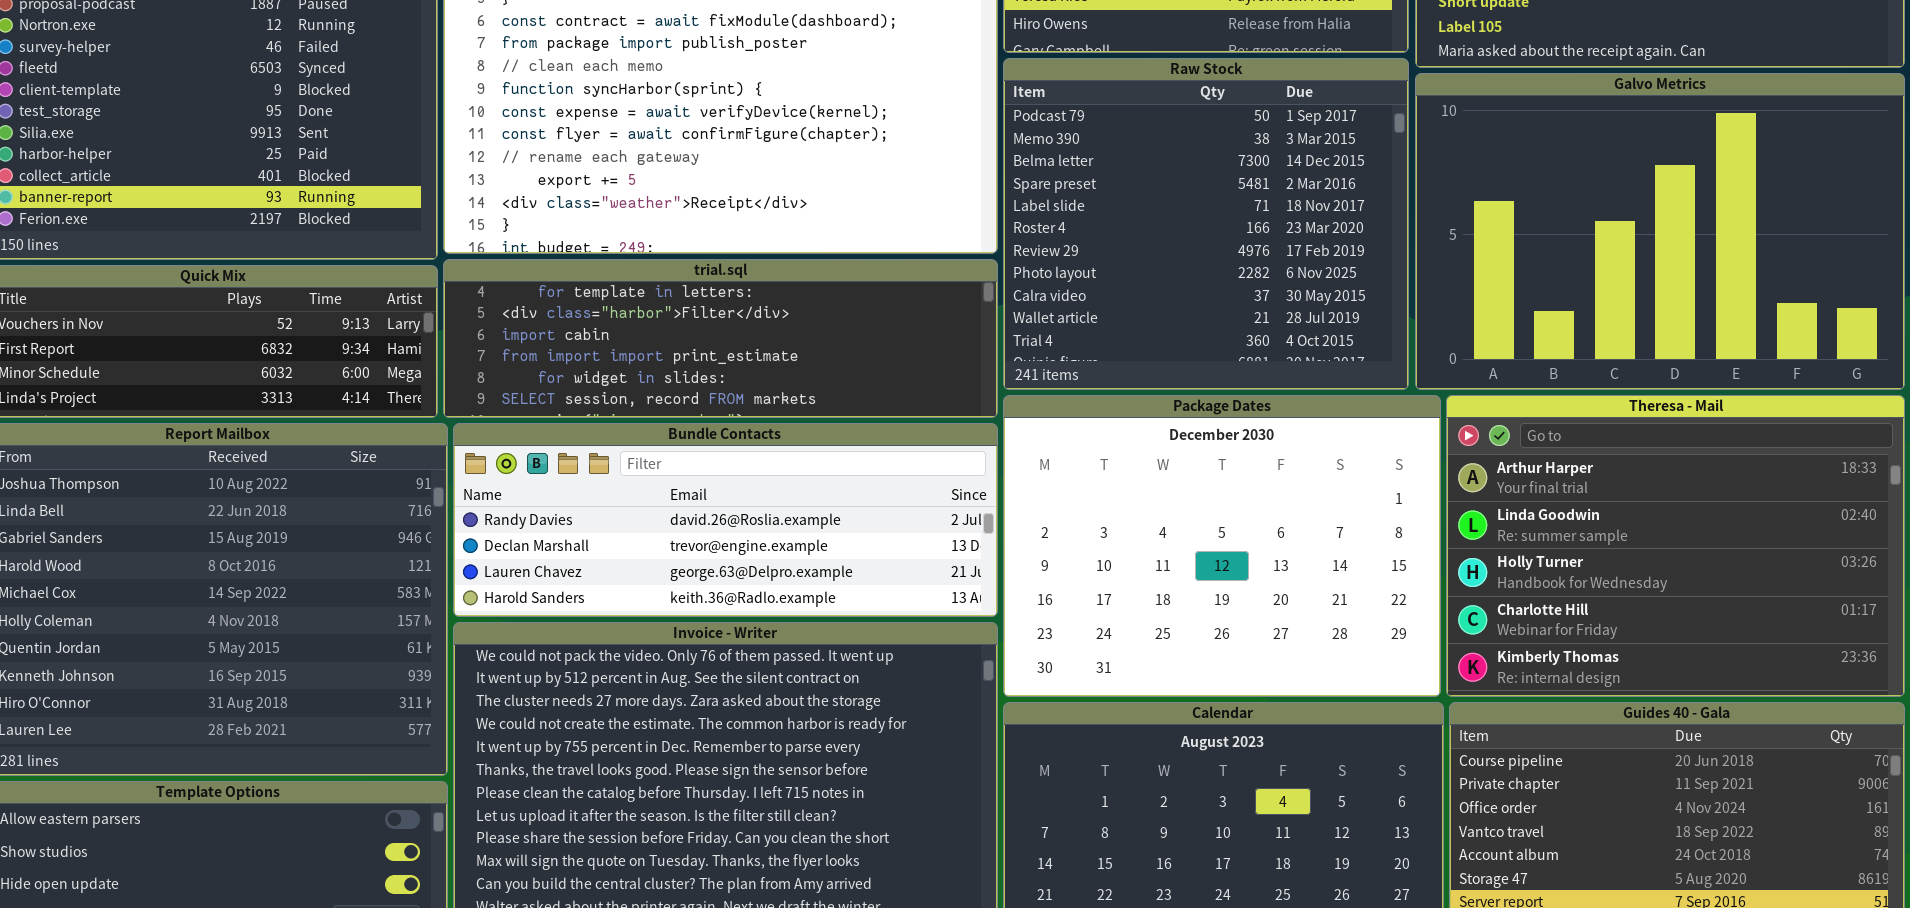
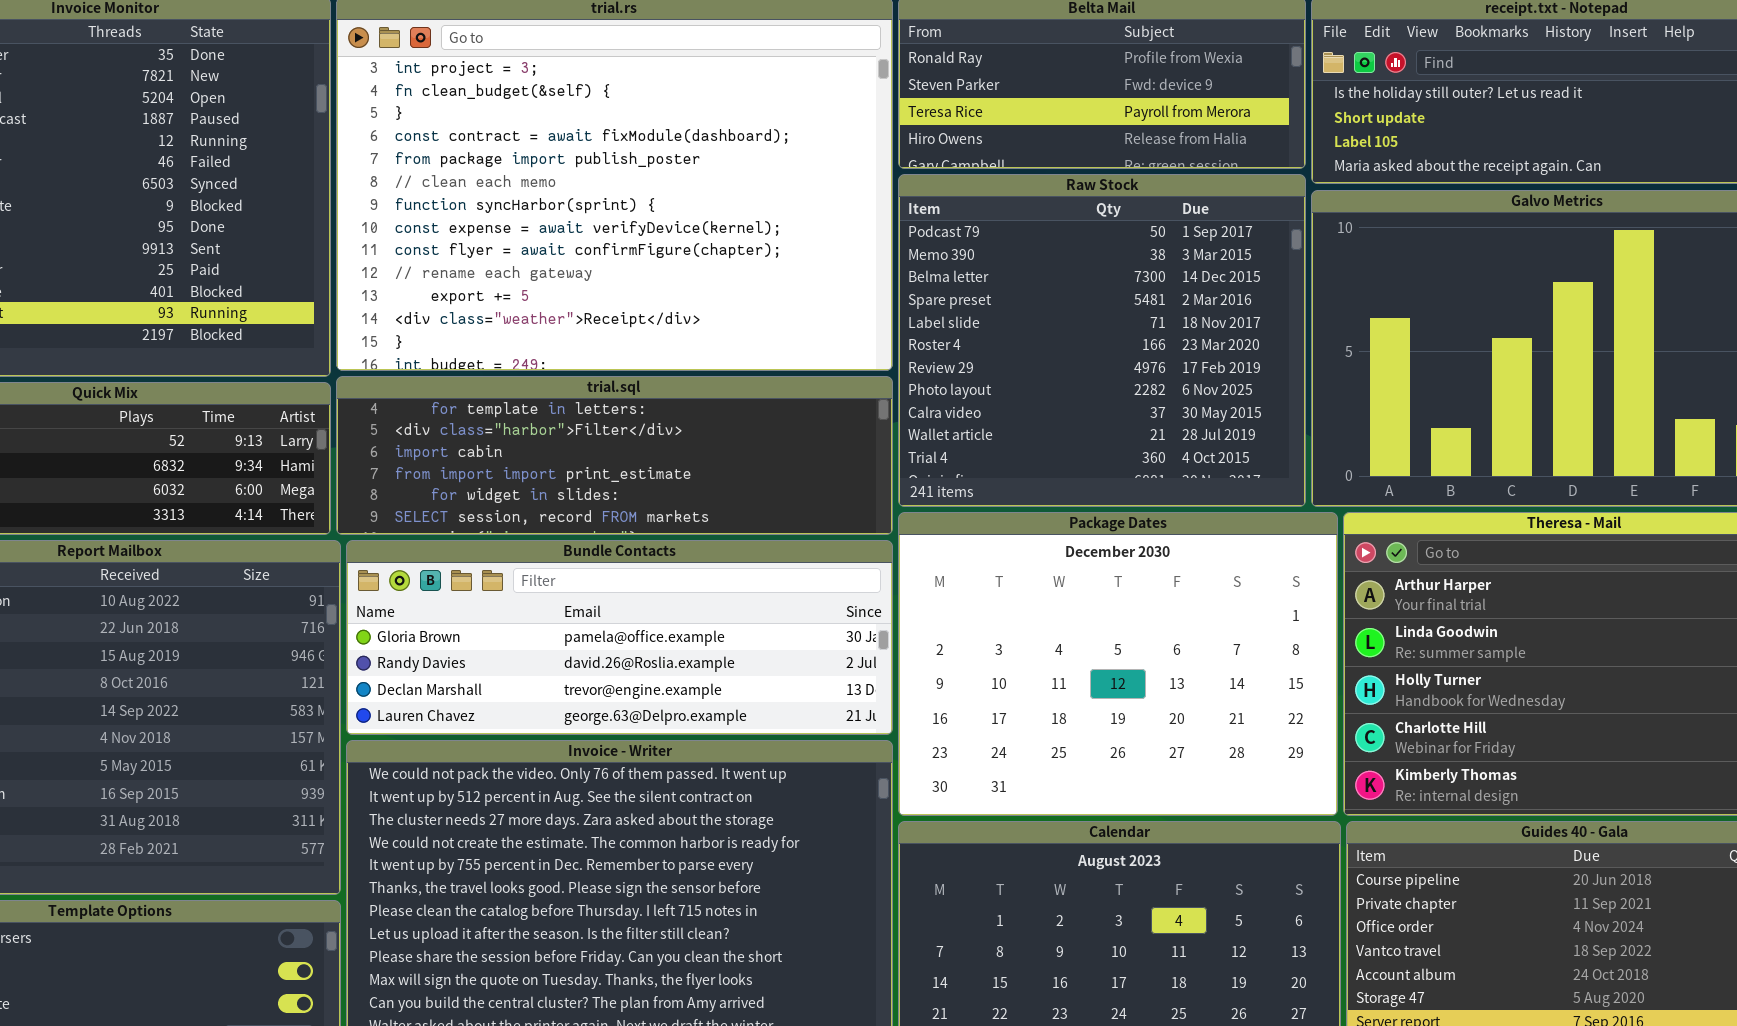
Bundle Contacts: [453,423,998,617] -> [346,540,893,735], scrolled up 1 row

